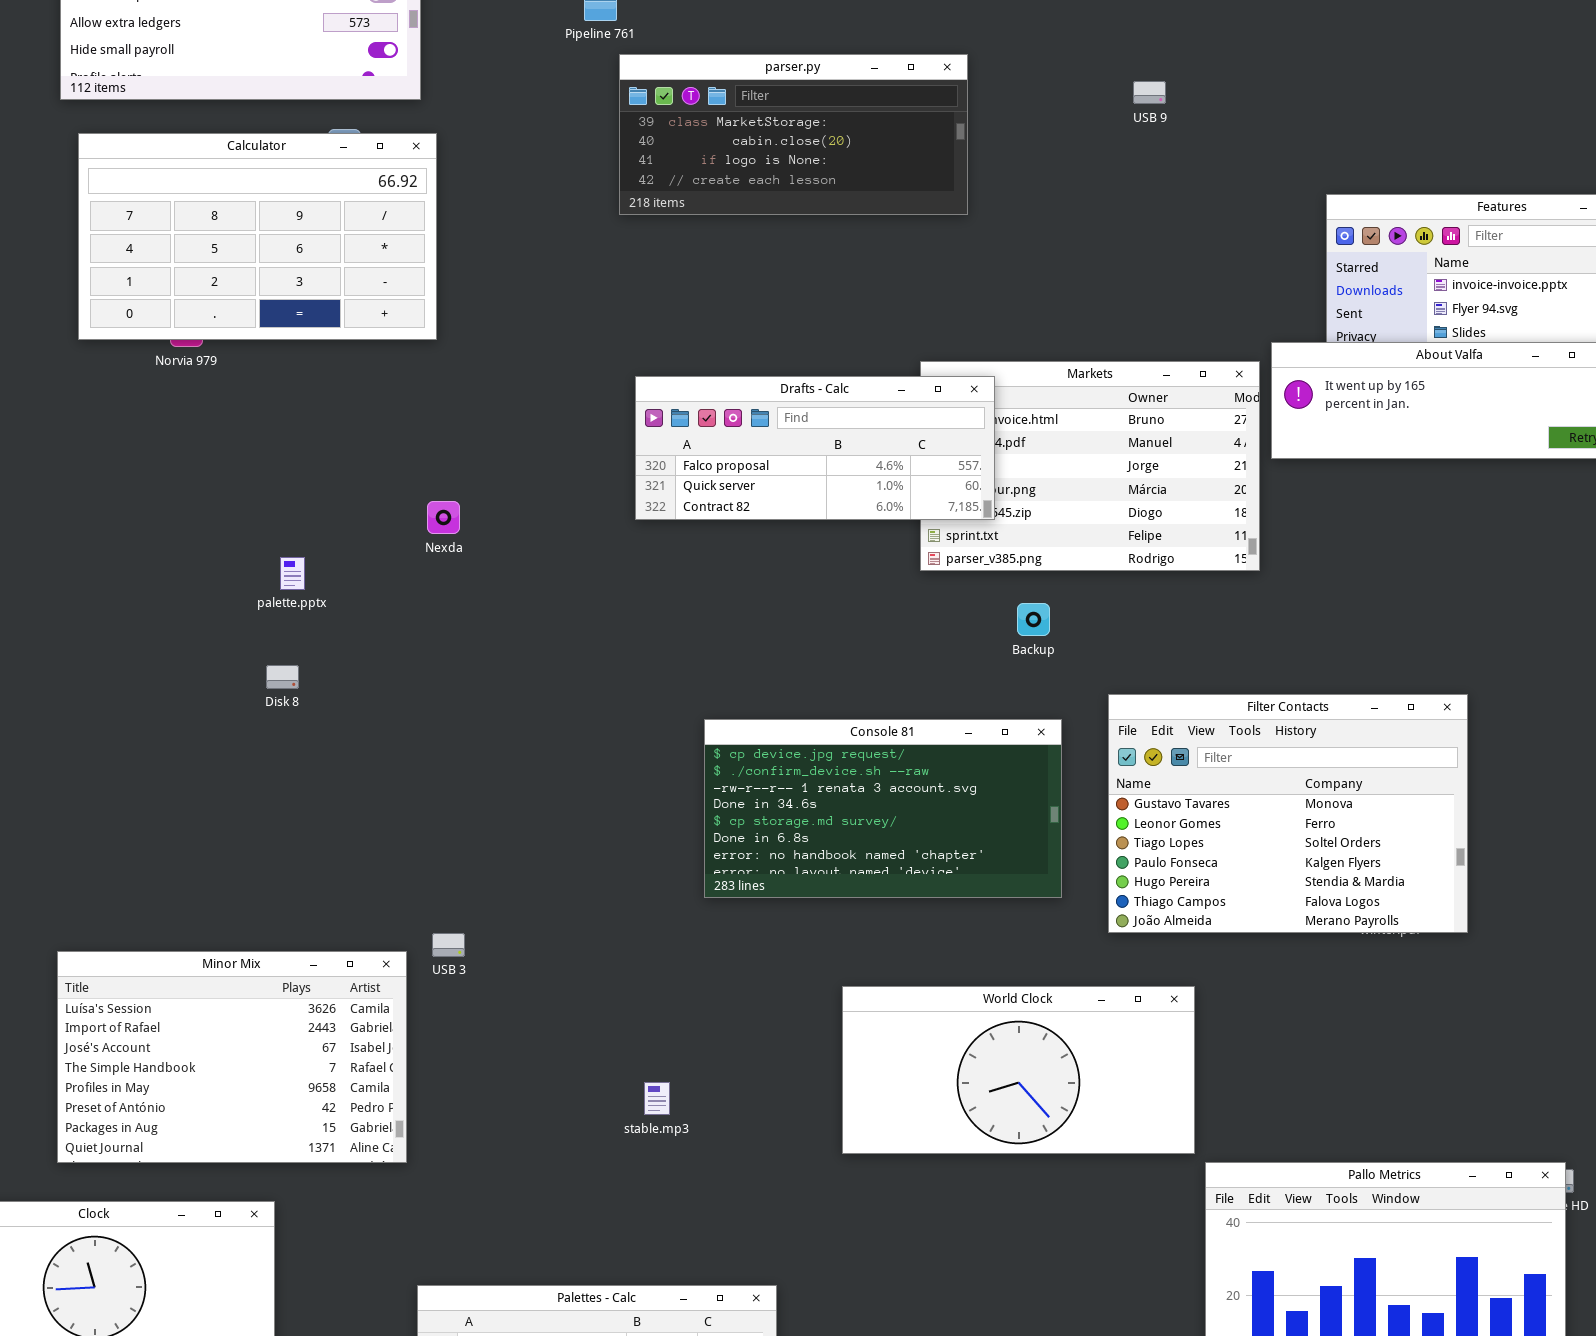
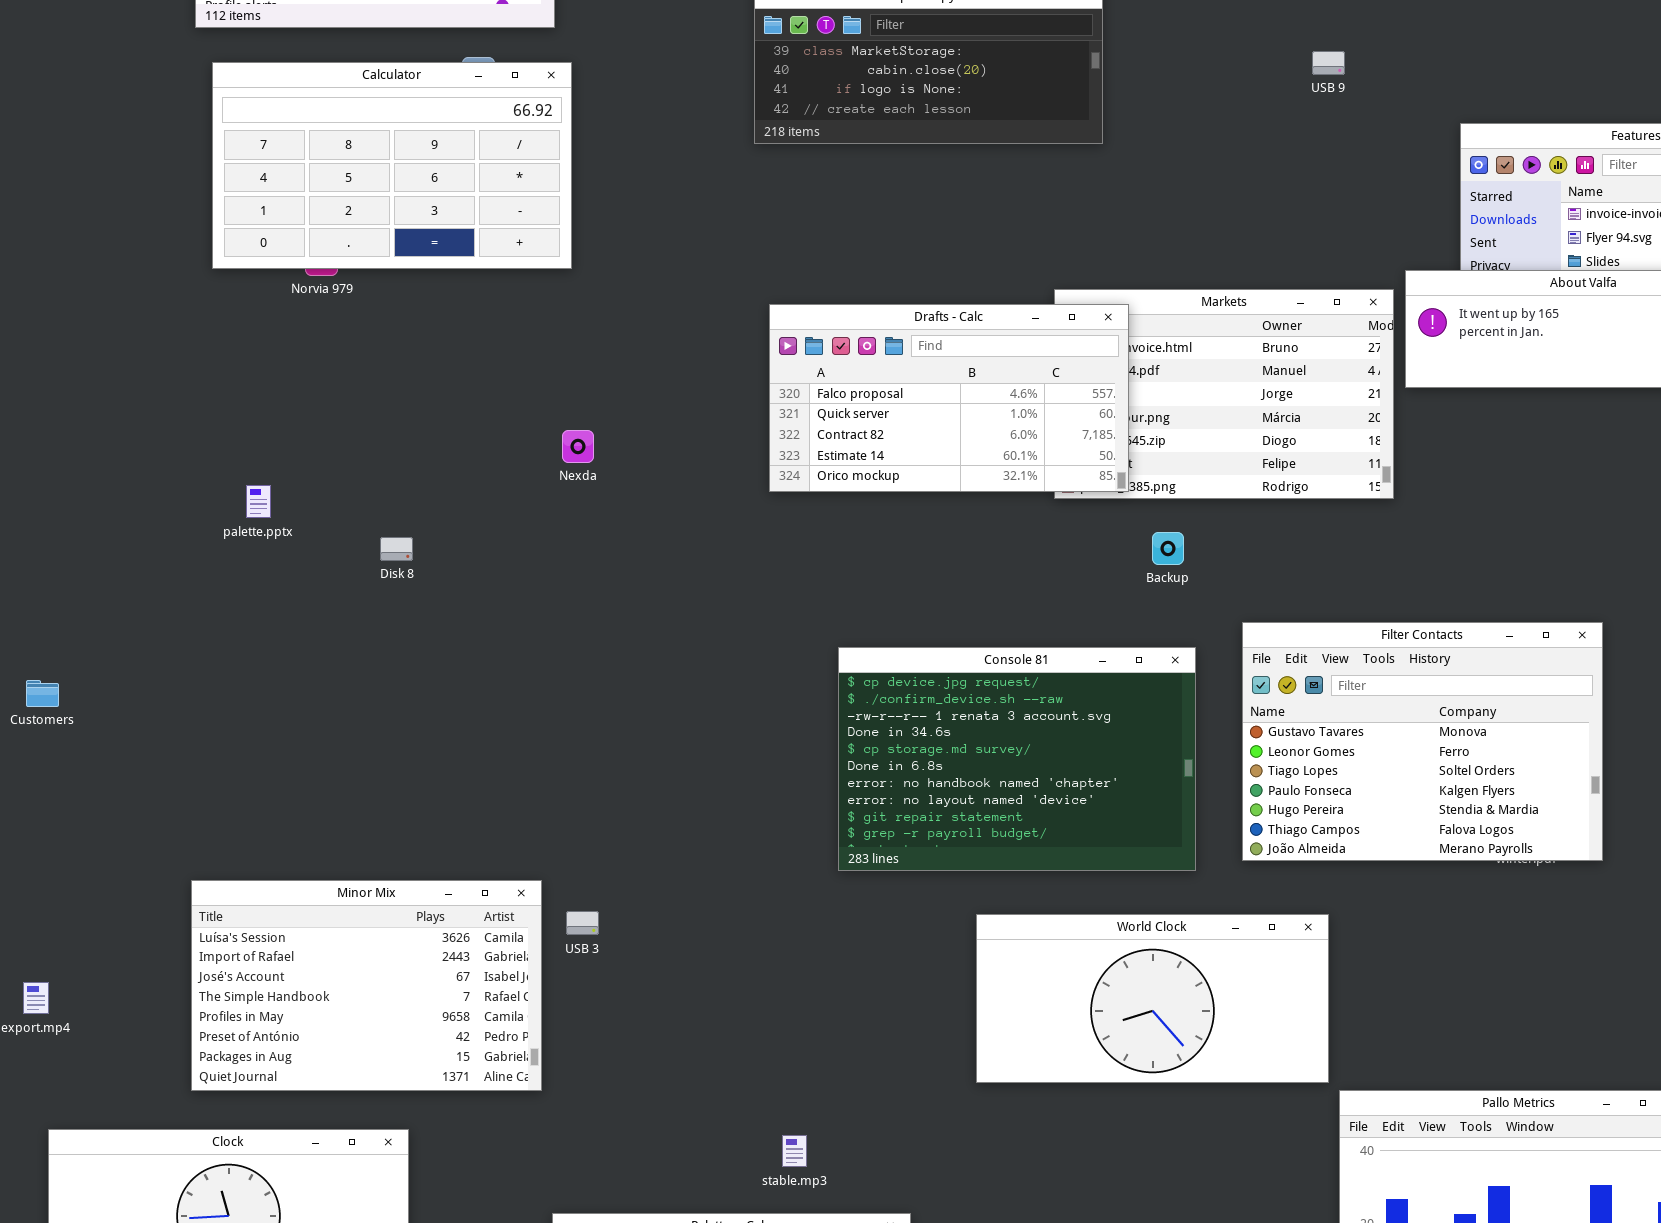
USB 9: [1133,81,1166,104] -> [1312,51,1345,75], moved
Drafts - Calc: [635,376,995,520] -> [769,304,1129,492], resized
palette.pptx: [280,557,305,590] -> [246,485,271,518], moved
Disk 8: [266,665,299,689] -> [380,537,413,561], moved
Console 81: [704,719,1062,898] -> [838,647,1196,871], resized
USB 3: [432,933,465,957] -> [566,911,599,935], moved
stable.mp3: [644,1082,670,1115] -> [782,1135,807,1167], moved

